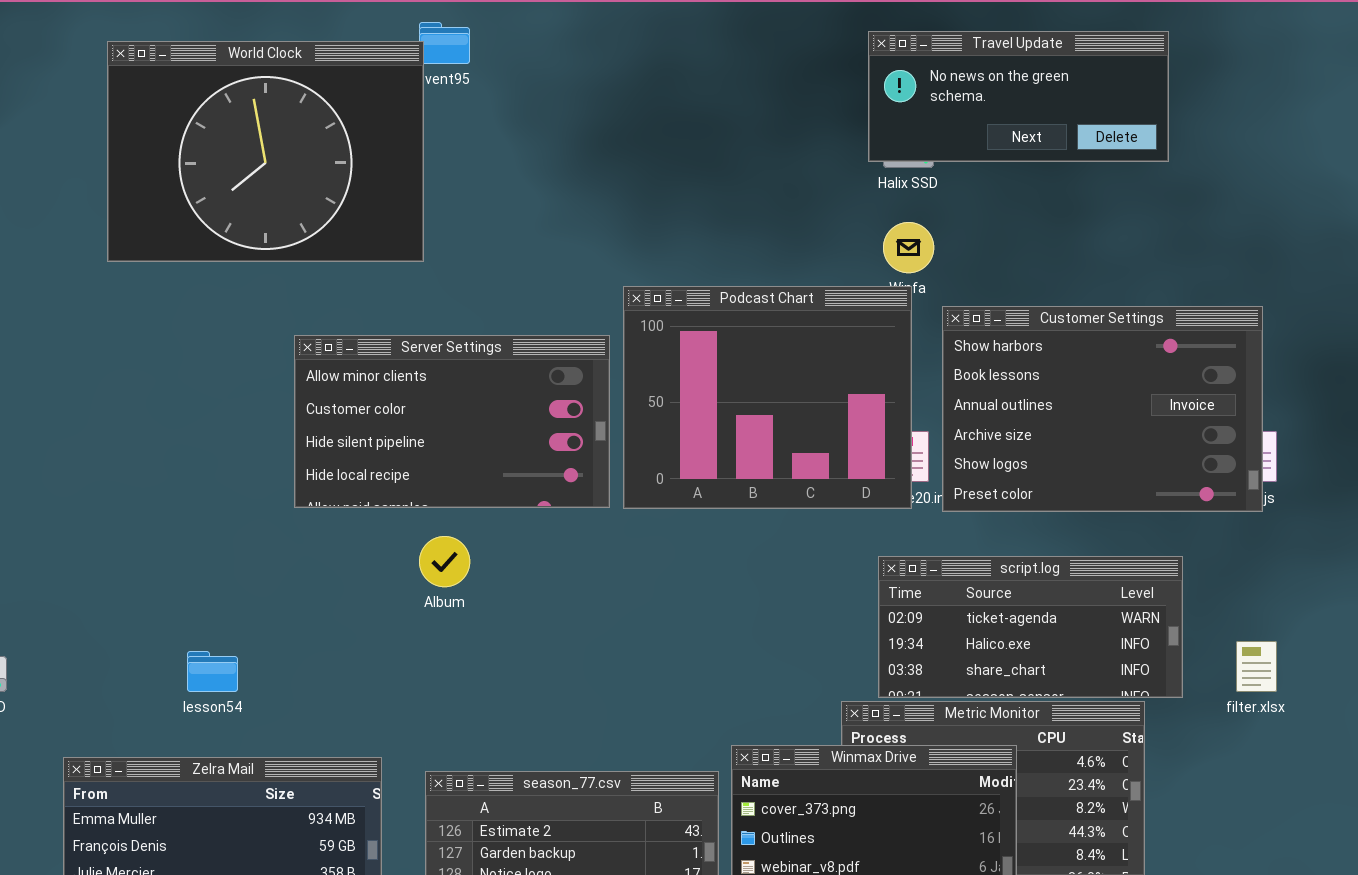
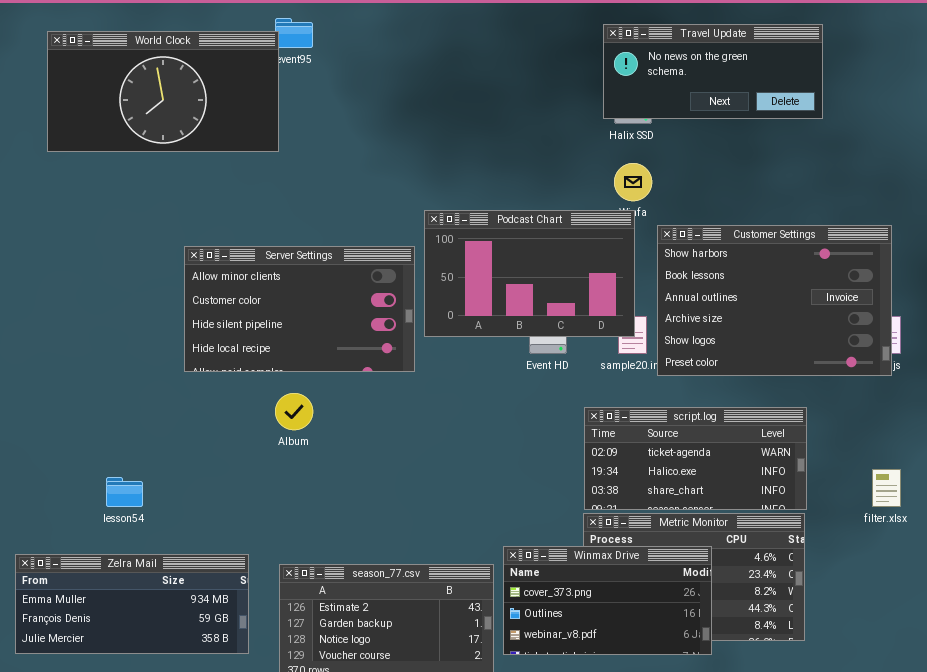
World Clock: [107,41,424,262] -> [47,31,279,152], resized
Podcast Chart: [623,286,912,509] -> [424,210,635,337], resized
script.log: [878,556,1183,698] -> [584,407,807,510], moved

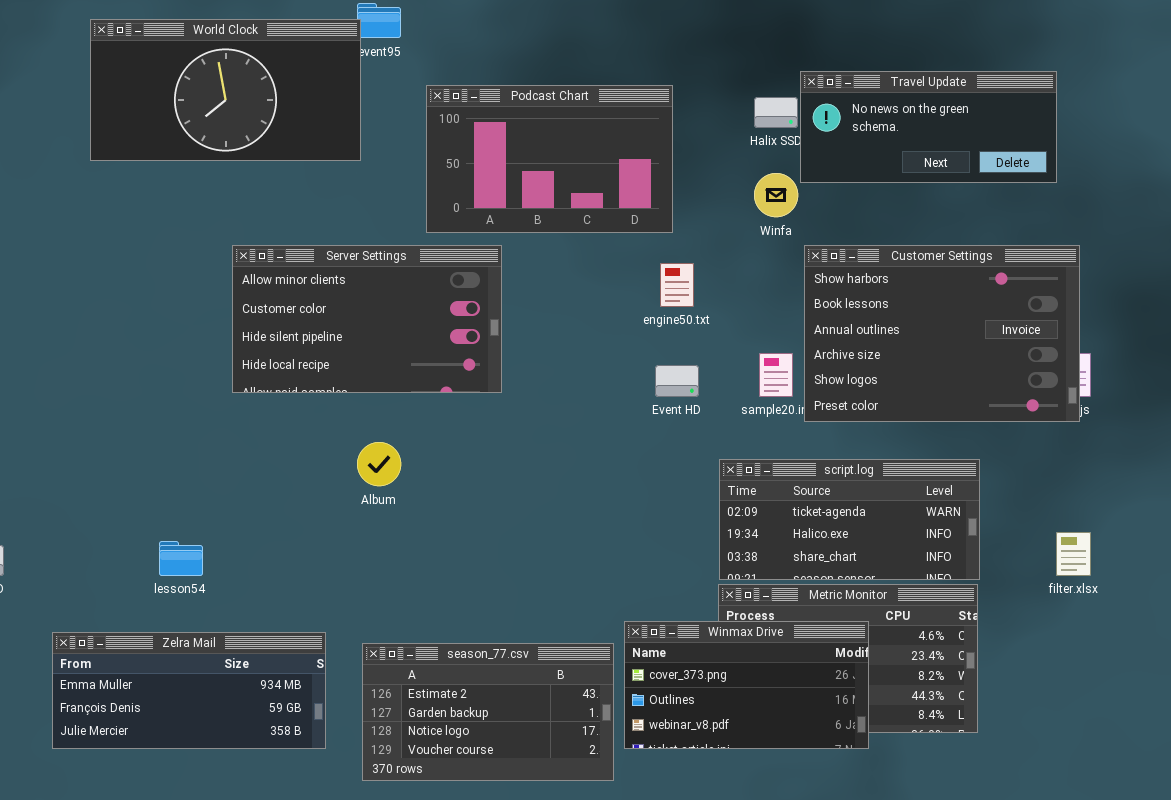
Travel Update: [603,24,823,119] -> [800,71,1057,183], moved
Podcast Chart: [424,210,635,337] -> [426,85,673,233], moved
Server Settings: [184,246,415,372] -> [232,245,502,393], moved

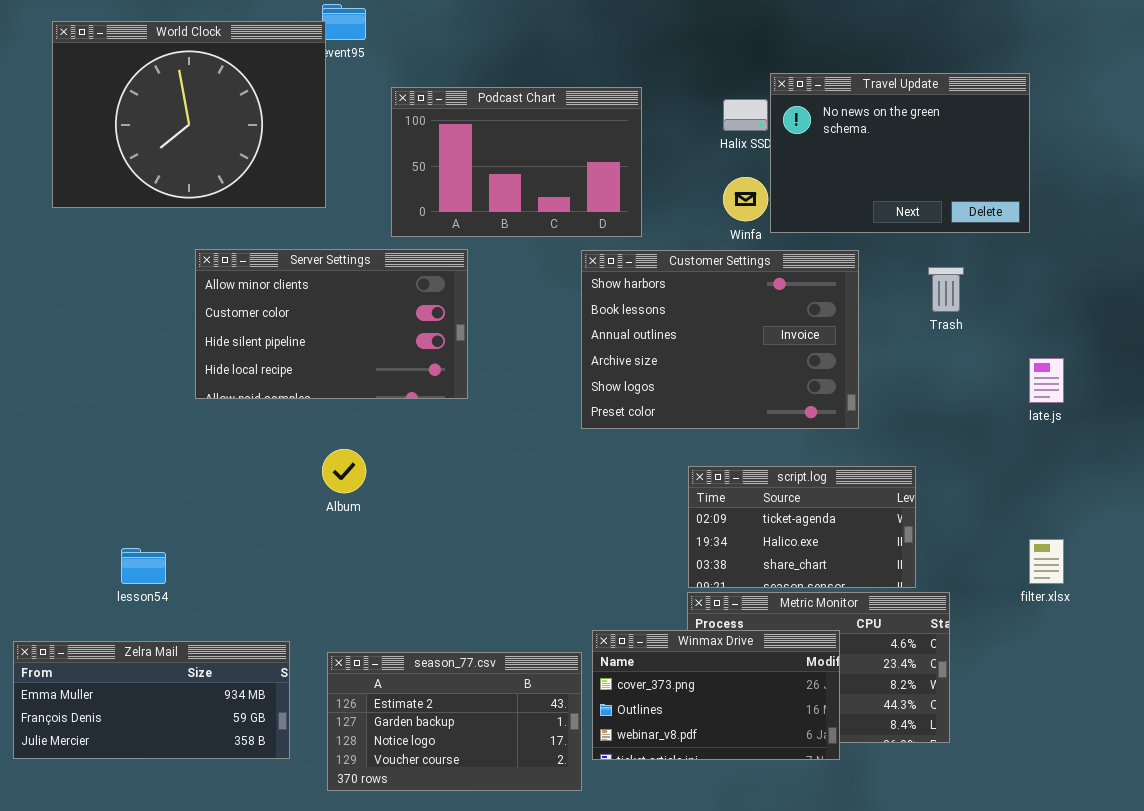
World Clock: [90,19,361,161] -> [52,21,326,208], resized
Travel Update: [800,71,1057,183] -> [770,73,1030,233], resized
Customer Settings: [804,245,1080,422] -> [581,250,859,429], moved
script.log: [719,459,980,580] -> [688,466,916,588], resized

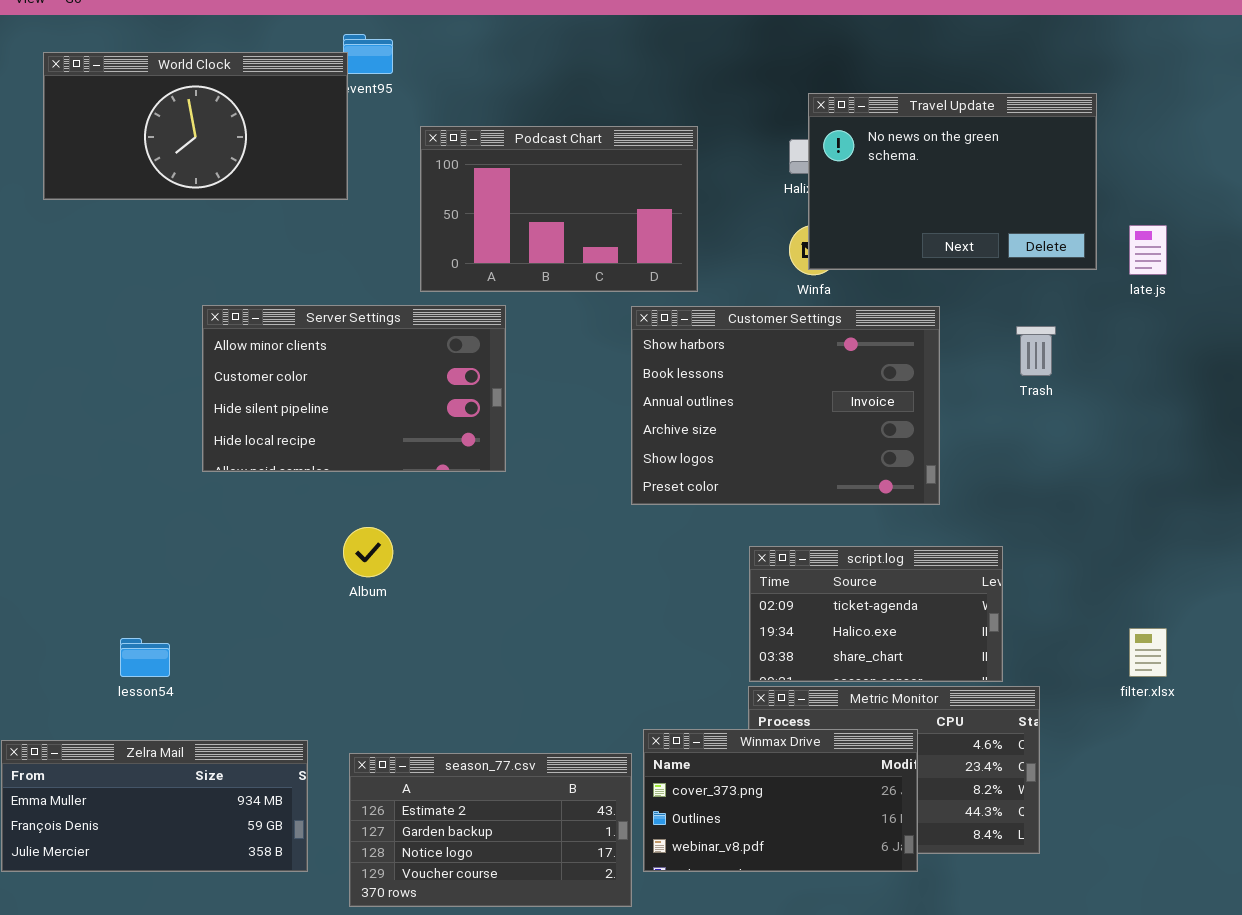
World Clock: [52,21,326,208] -> [43,52,348,200], resized
Travel Update: [770,73,1030,233] -> [808,93,1097,270], moved
late.js: [1029,358,1064,403] -> [1129,225,1167,275], moved

